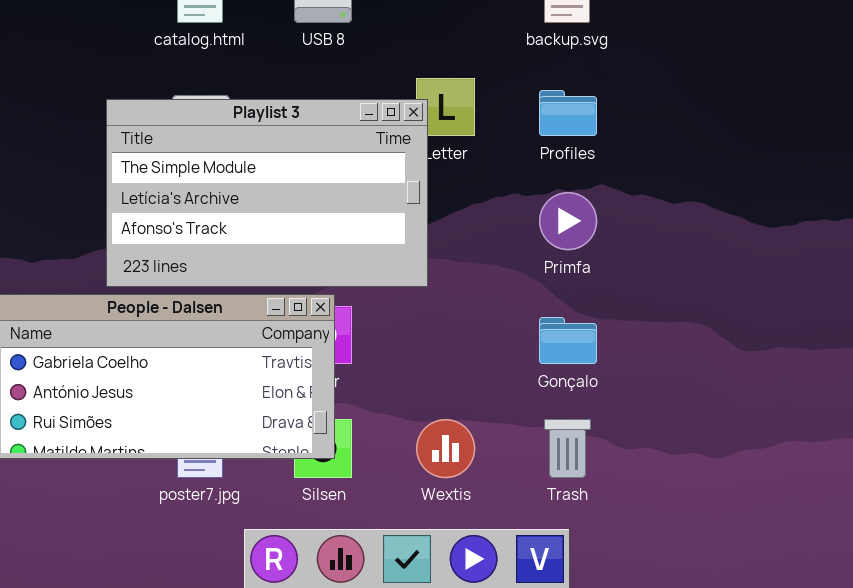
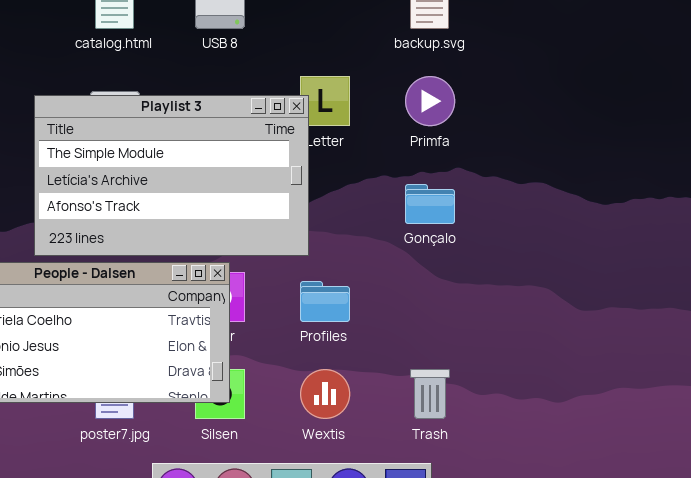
Profiles: [539,90,597,136] -> [300,281,350,322], moved
Primfa: [539,192,597,250] -> [405,76,455,126], moved
Gonçalo: [539,317,597,364] -> [405,184,455,224], moved

